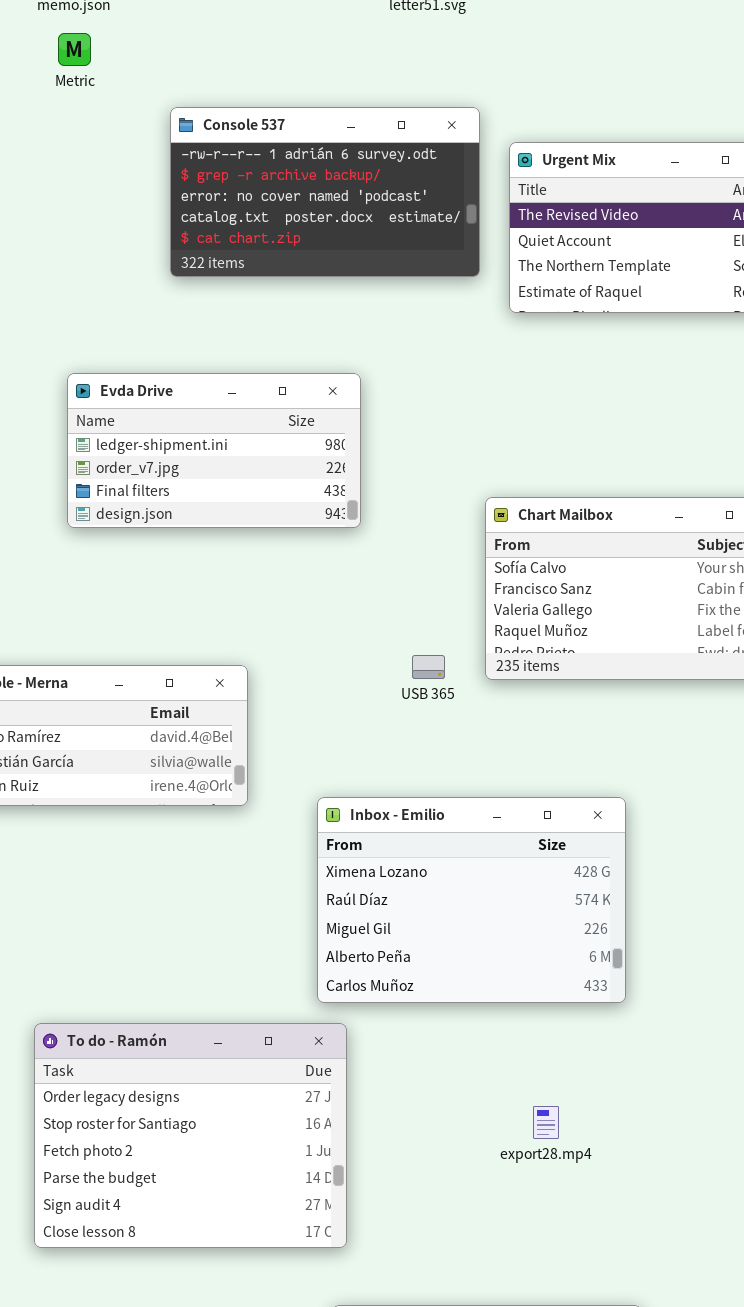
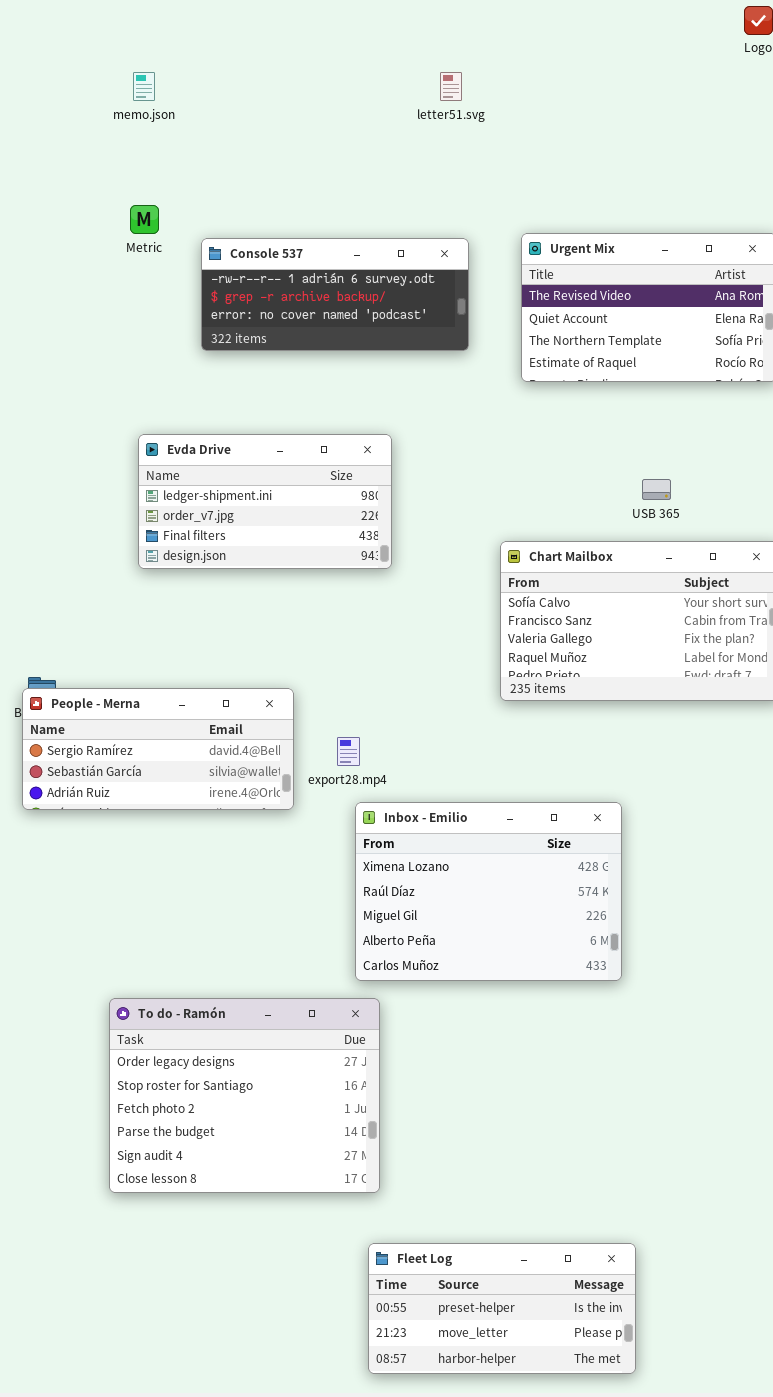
Metric: [58,33,91,66] -> [130,205,159,234], moved
Console 537: [170,107,480,277] -> [201,238,469,351], moved, resized
USB 365: [412,655,445,679] -> [642,479,671,500], moved
export28.mp4: [533,1106,559,1139] -> [337,737,360,766], moved

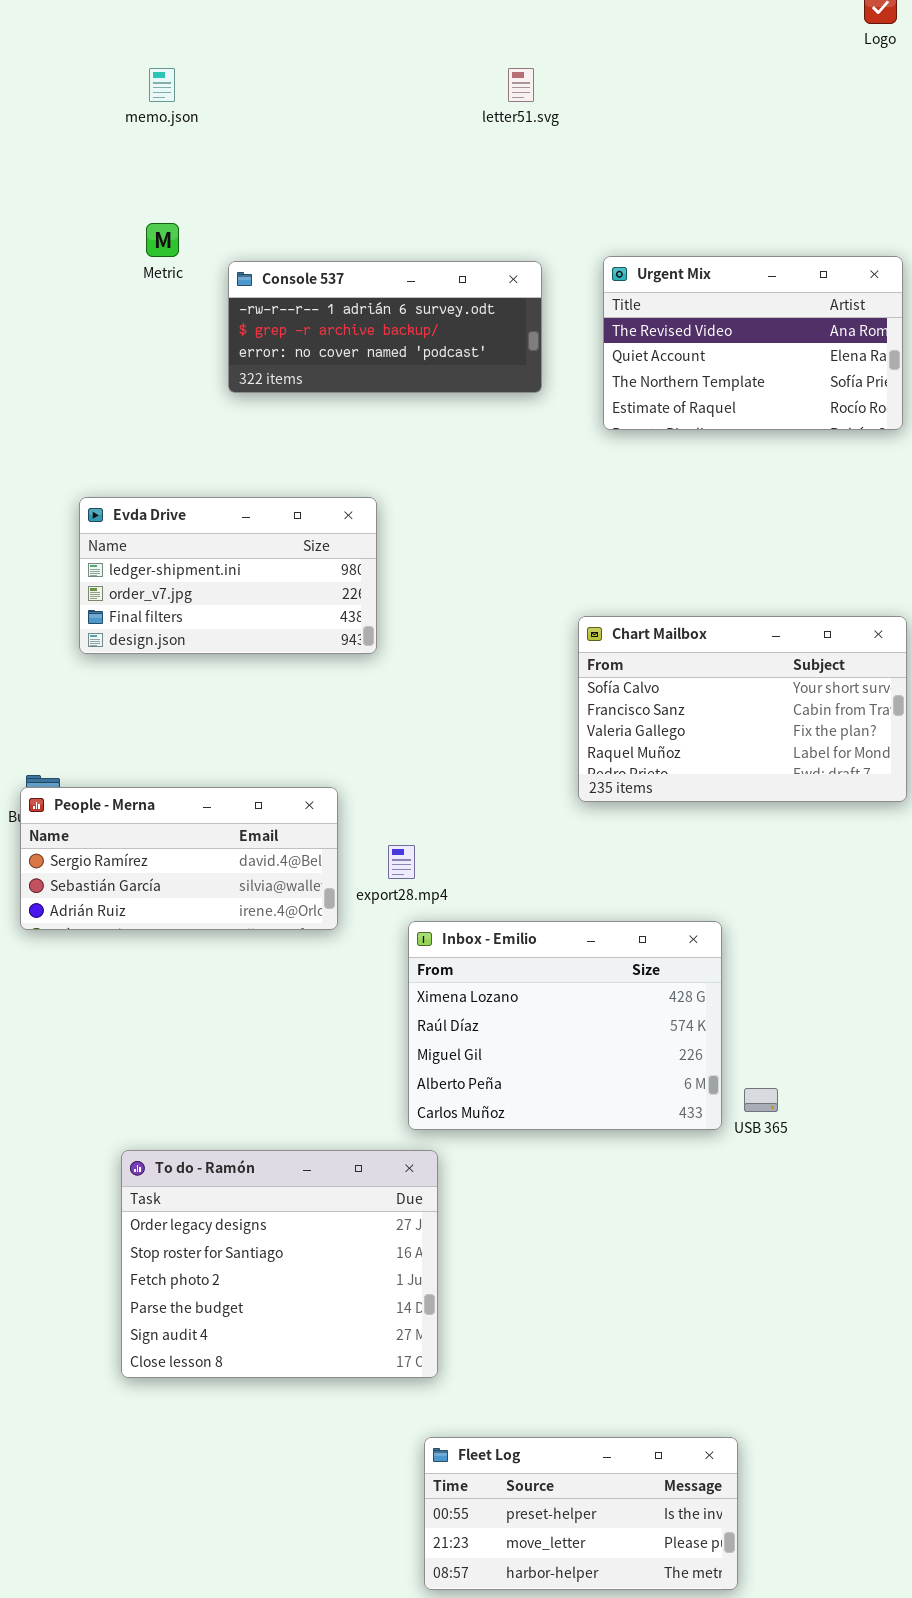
Evda Drive: [138,434,392,569] -> [79,497,377,654], moved
USB 365: [642,479,671,500] -> [744,1088,778,1112], moved

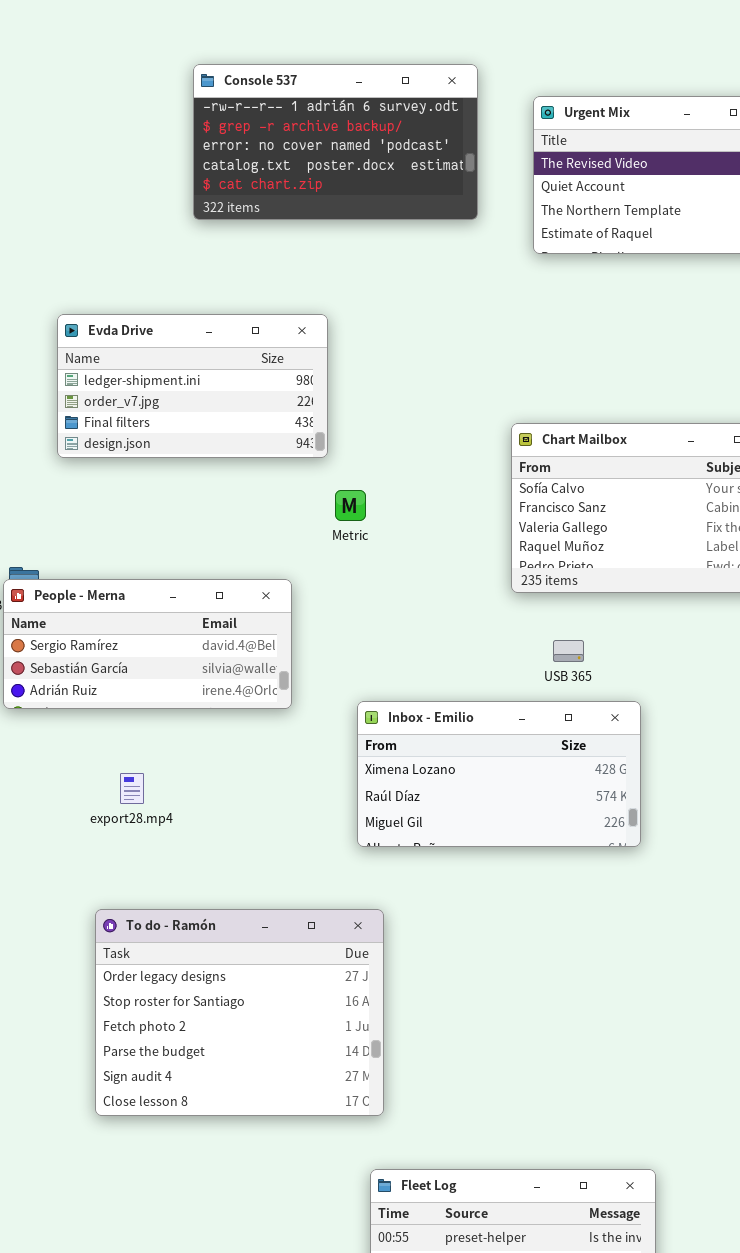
Metric: [146,223,179,257] -> [335,490,366,521], moved
Console 537: [228,261,542,393] -> [193,64,478,220], resized
export28.mp4: [388,845,415,879] -> [120,773,144,804], moved
Inbox - Emilio: [408,921,722,1130] -> [357,701,641,847], resized
USB 365: [744,1088,778,1112] -> [553,640,584,662], moved

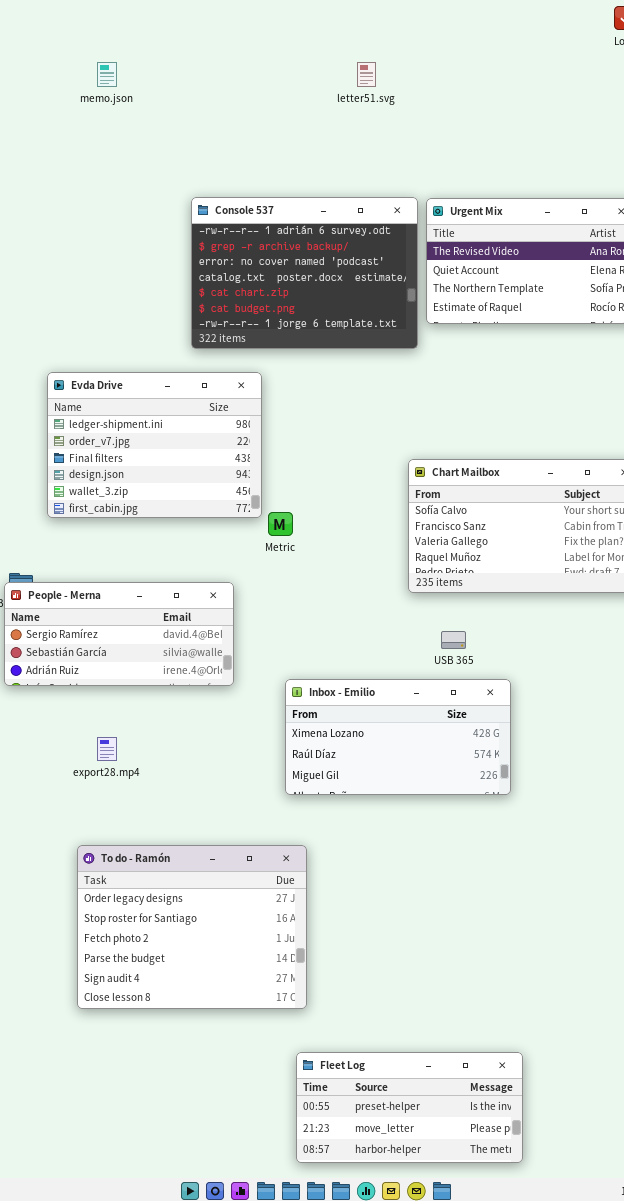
Console 537: [193,64,478,220] -> [191,197,418,349], moved, resized
Evda Drive: [57,314,328,458] -> [47,372,262,518], resized

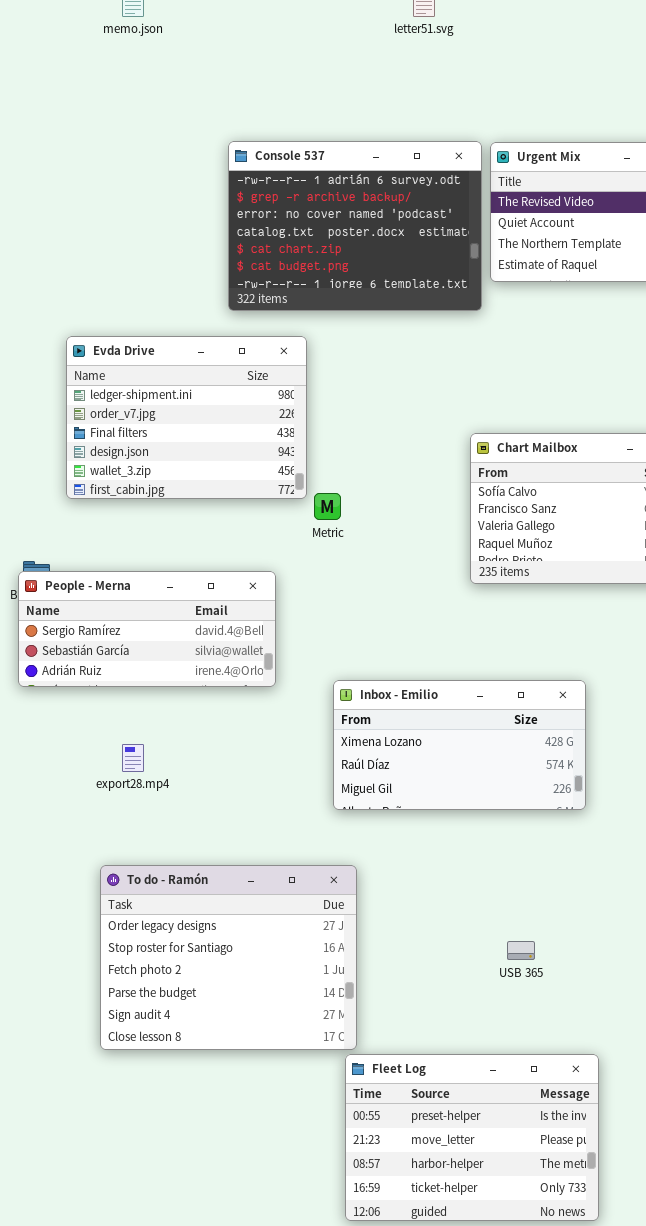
USB 365: [441,631,466,649] -> [507,941,535,960], moved
Fleet Log: [296,1052,523,1163] -> [345,1054,599,1221], resized

